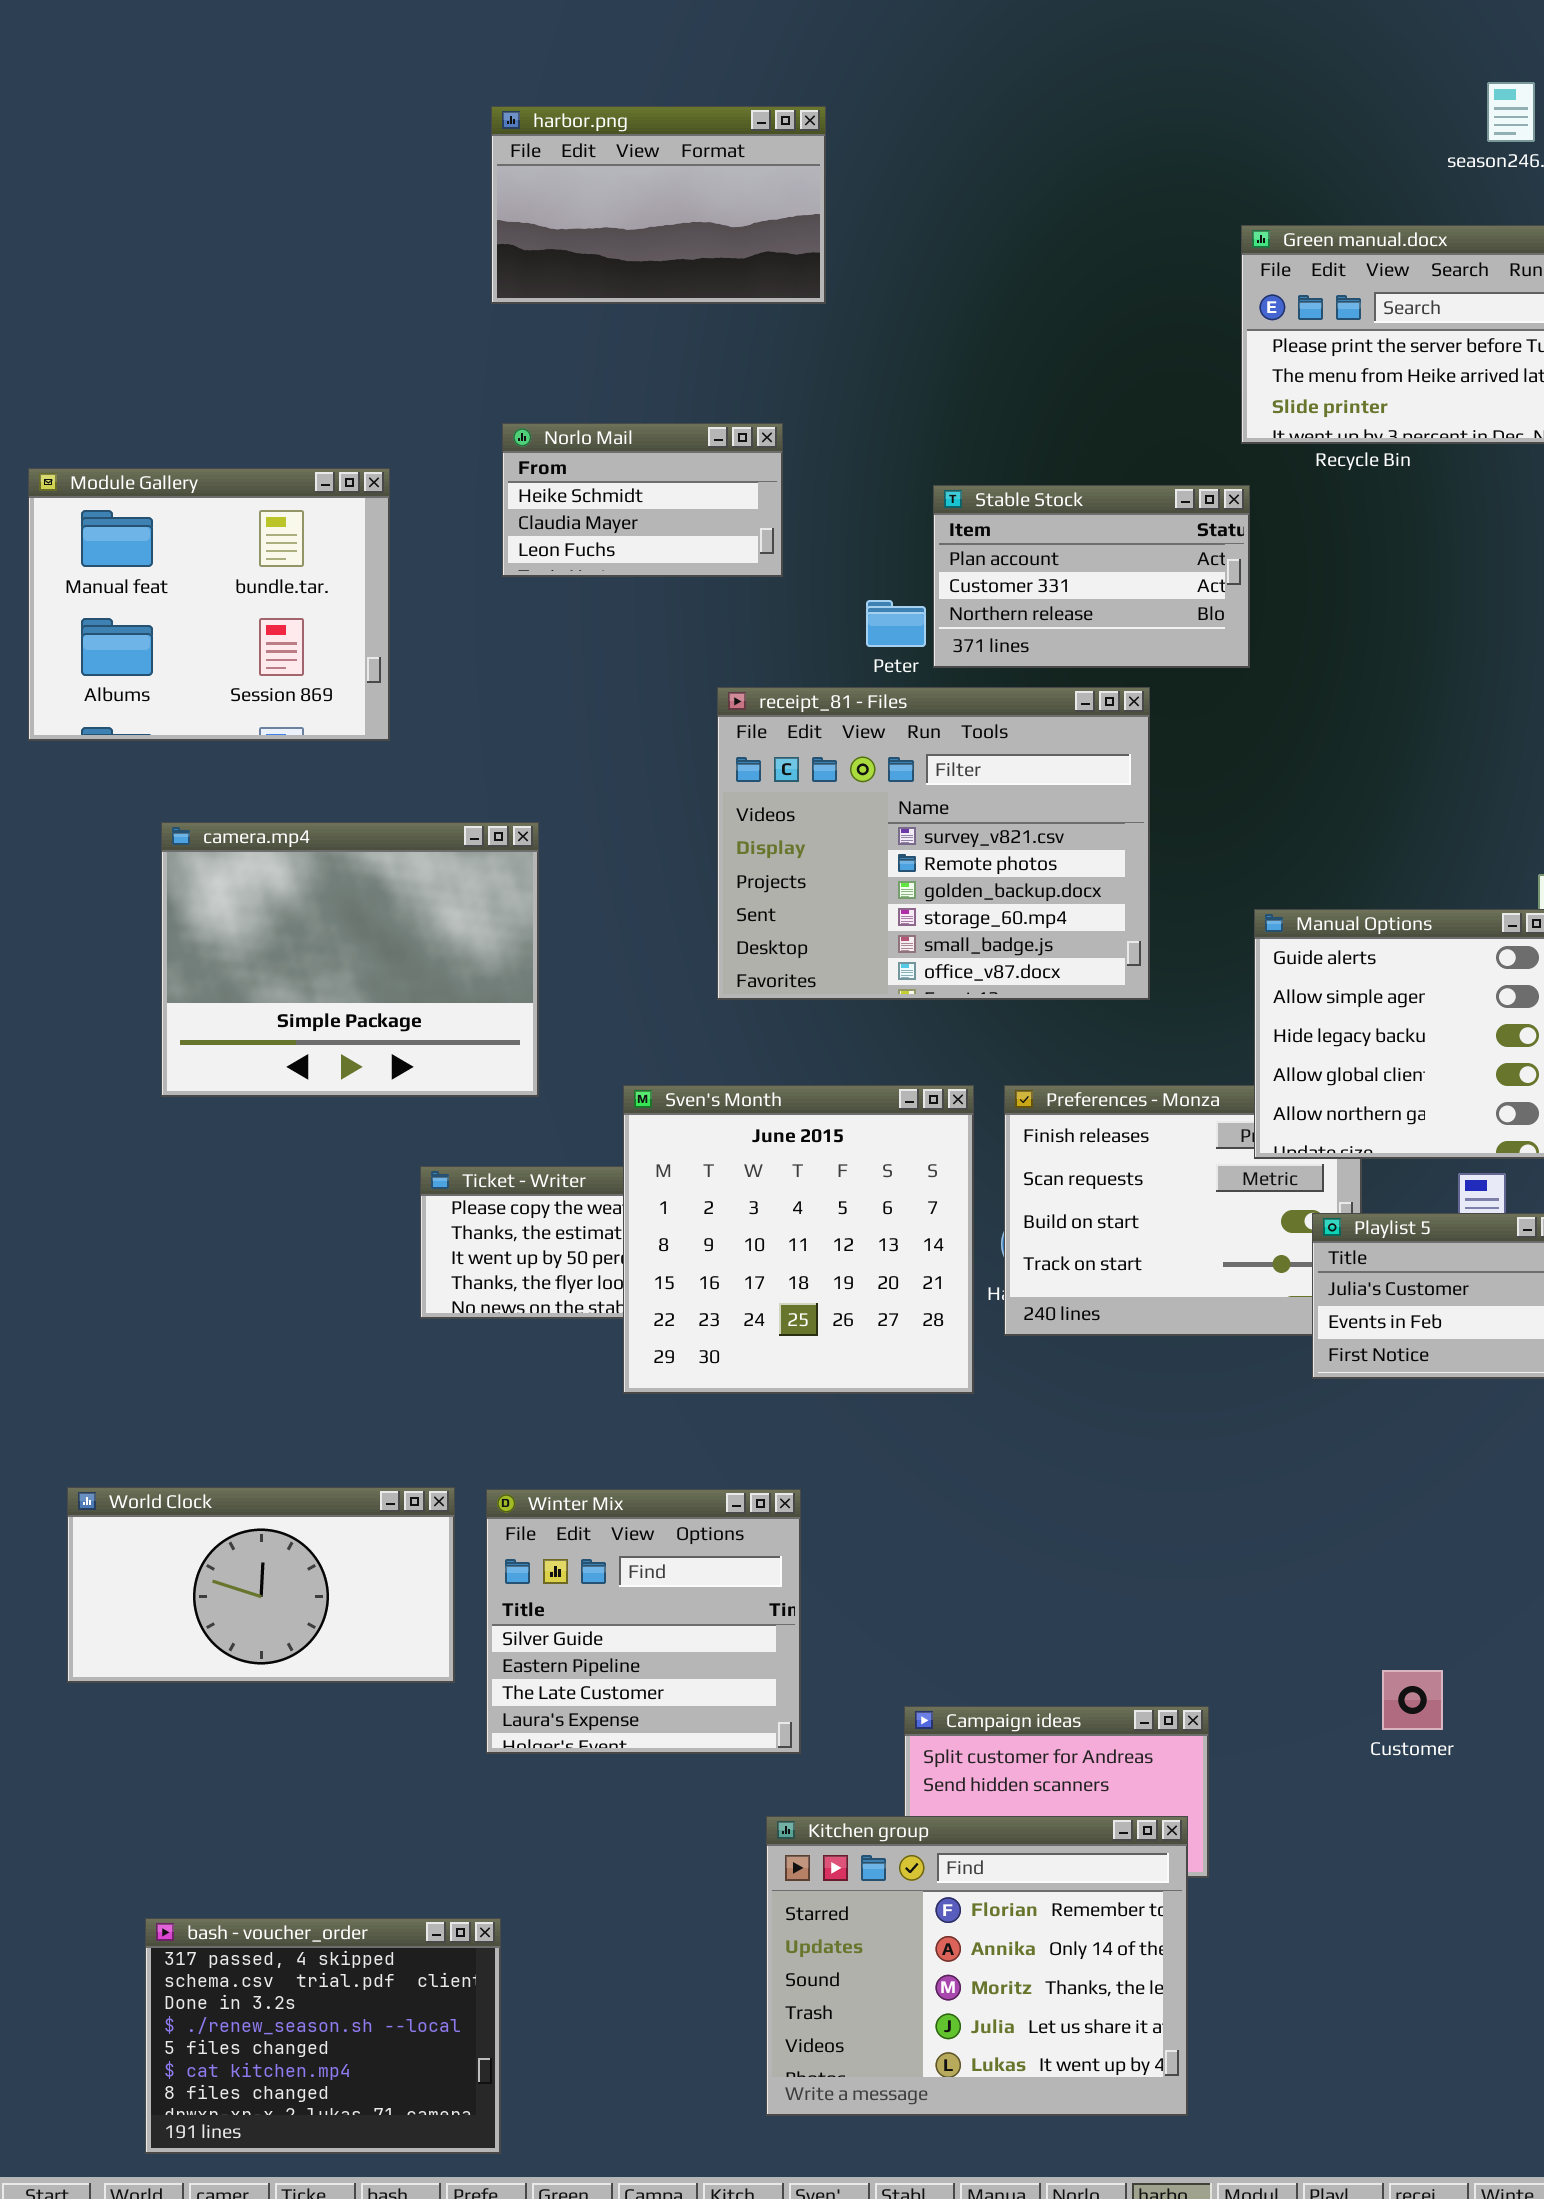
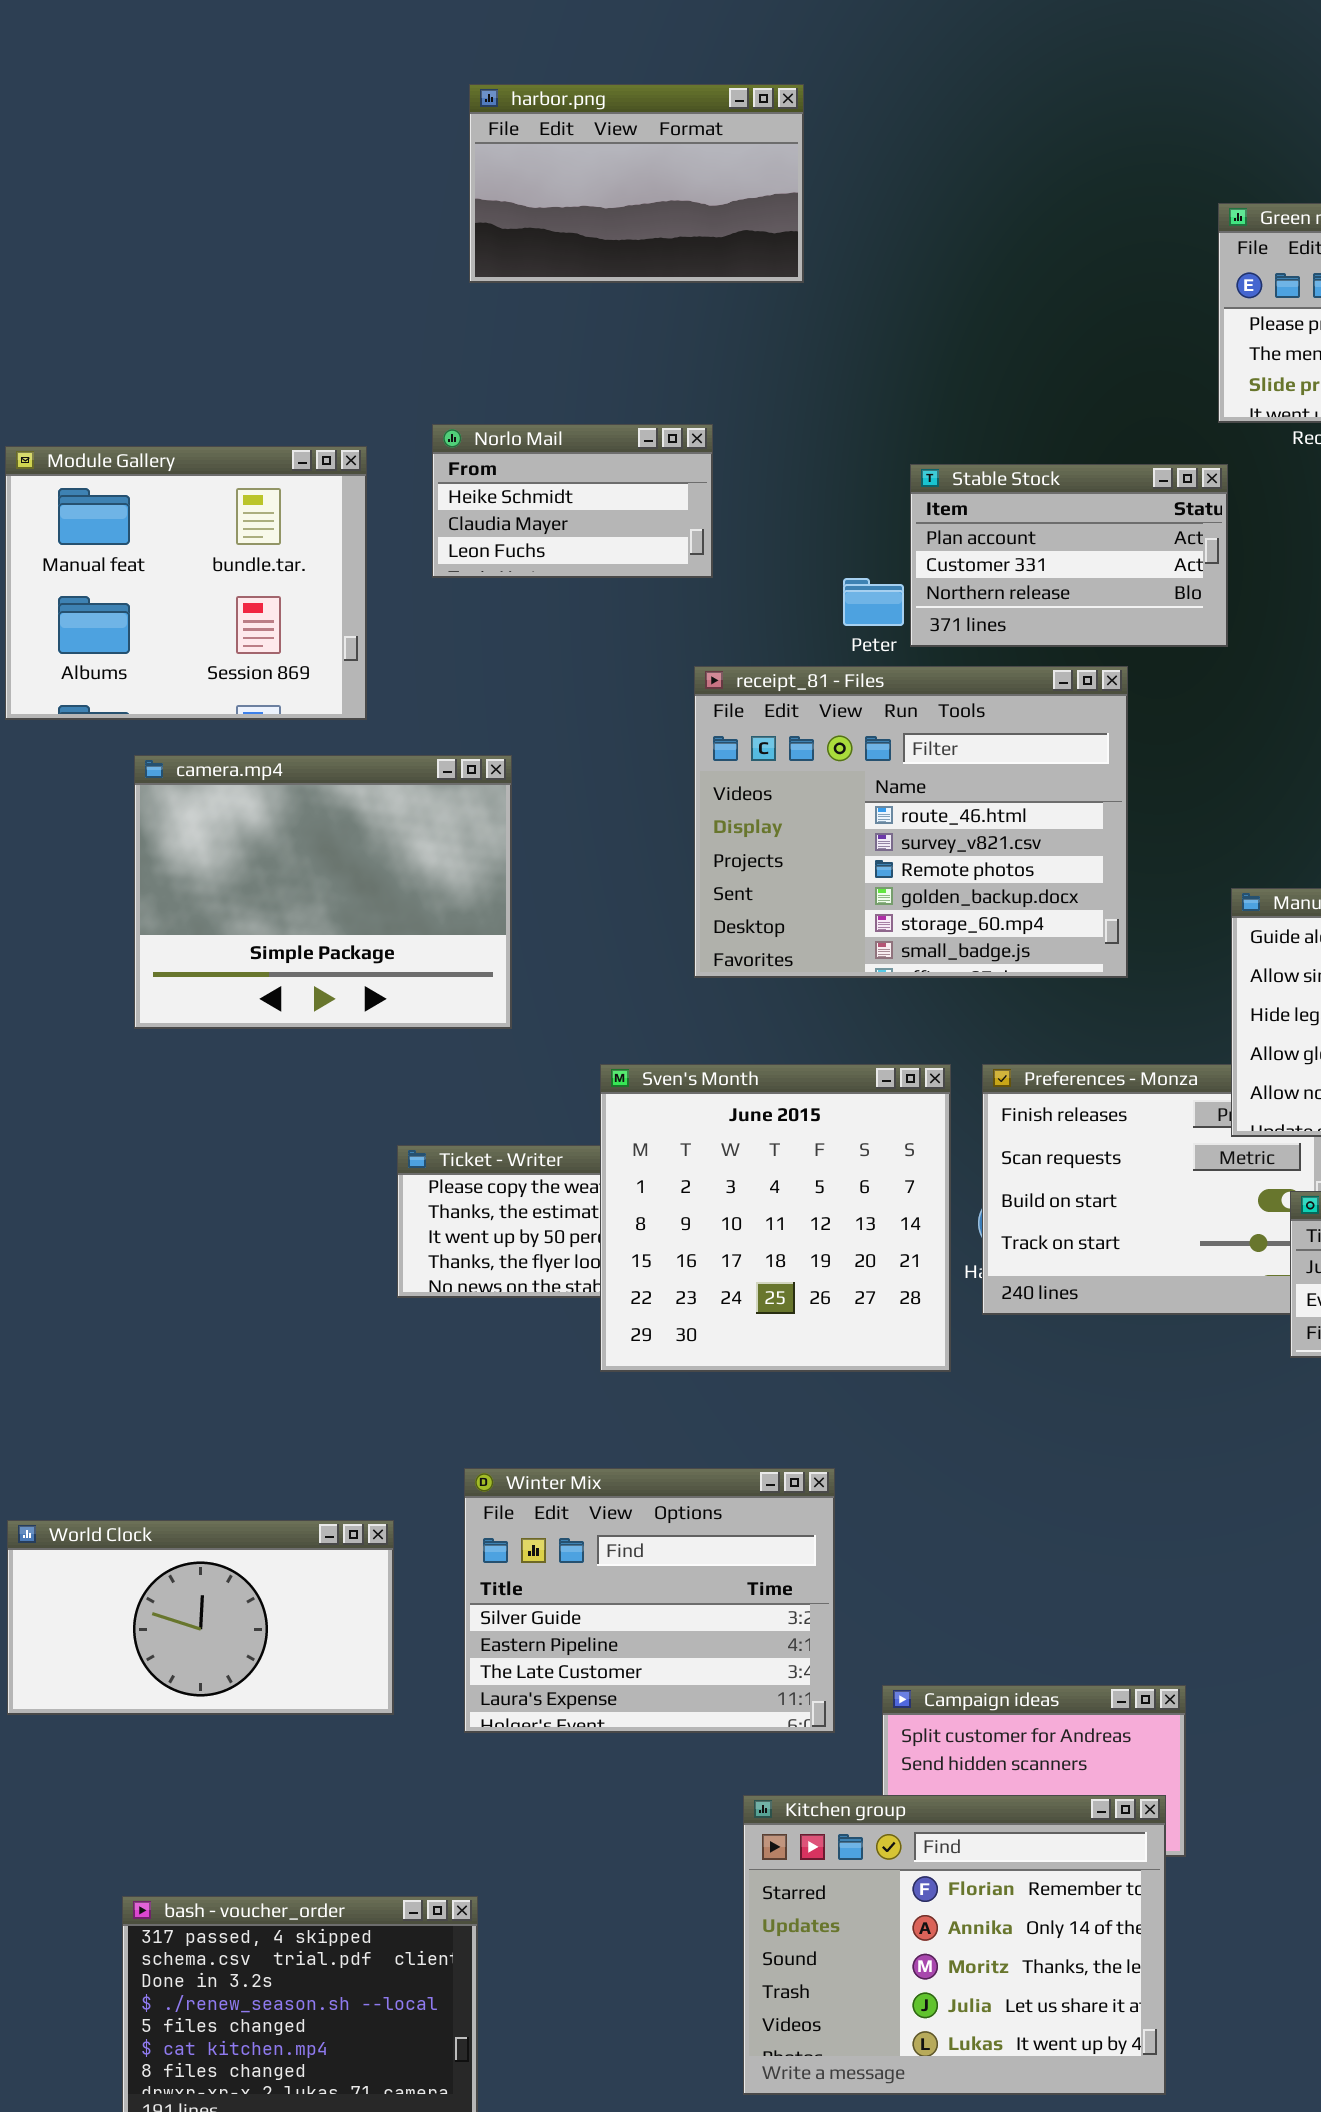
Norlo Mail: [502,423,783,577] -> [432,424,713,578], moved
receipt_81 - Files: [717,687,1150,1000] -> [694,666,1128,978], scrolled up 1 row
camera.mp4: [161,822,539,1097] -> [134,755,512,1029], moved
World Clock: [67,1487,455,1683] -> [7,1520,394,1715], moved
Winter Mix: [486,1489,801,1754] -> [464,1468,835,1733], resized

